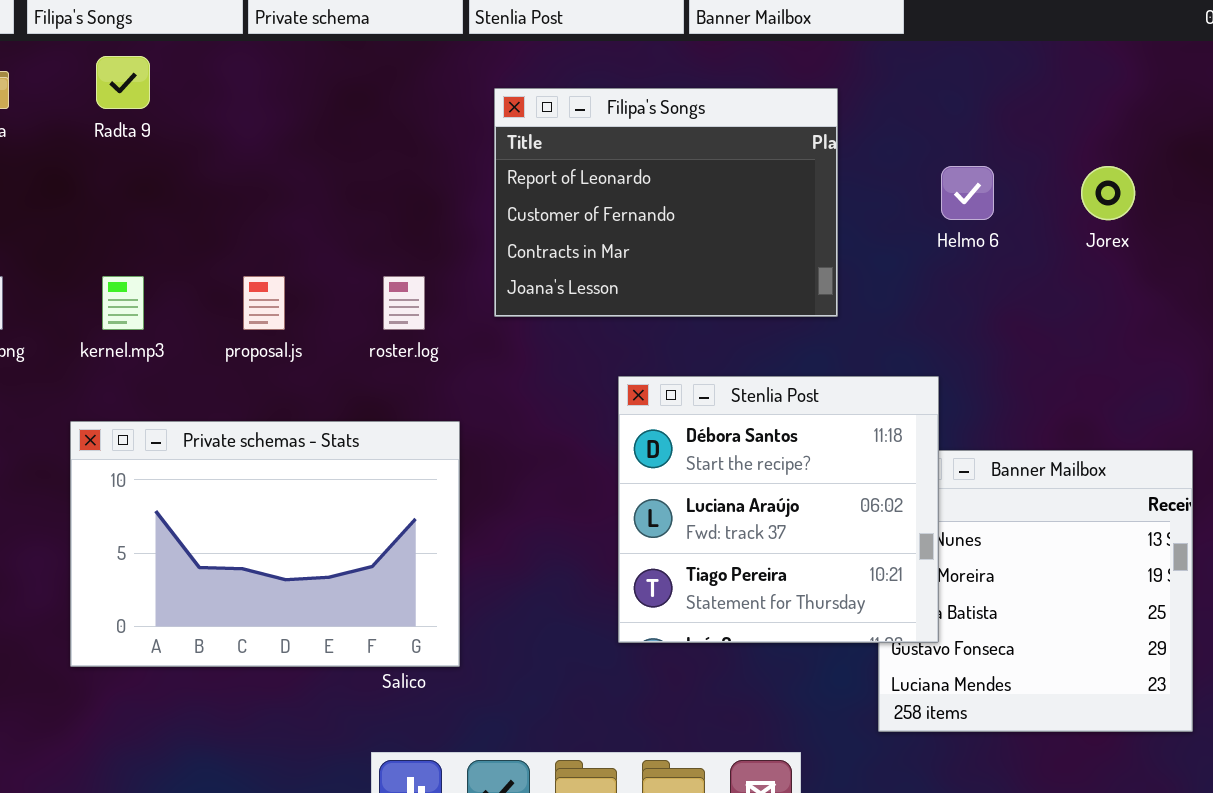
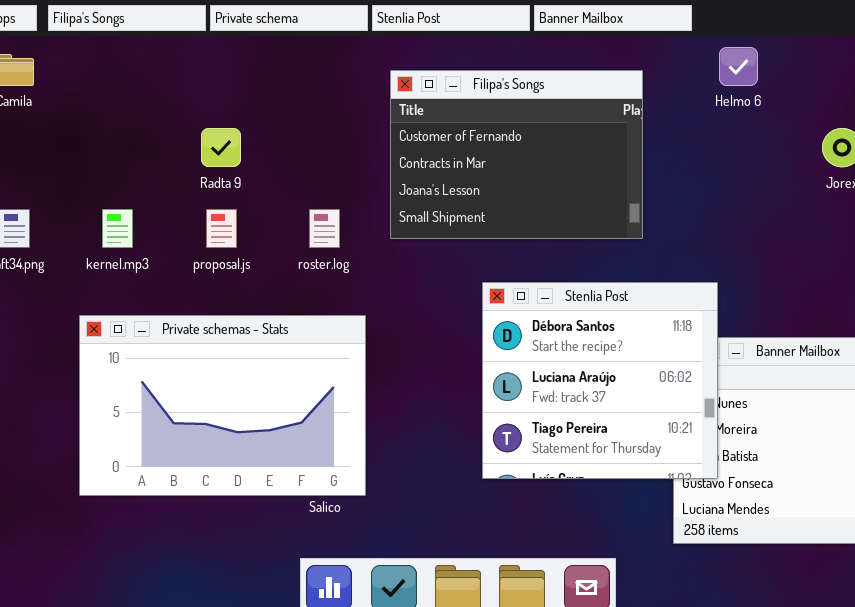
Radta 9: [96,56,150,109] -> [201,128,241,167], moved
Filipa's Songs: [494,88,838,317] -> [390,70,643,239], scrolled down 1 row
Helmo 6: [941,166,994,220] -> [719,47,758,86], moved

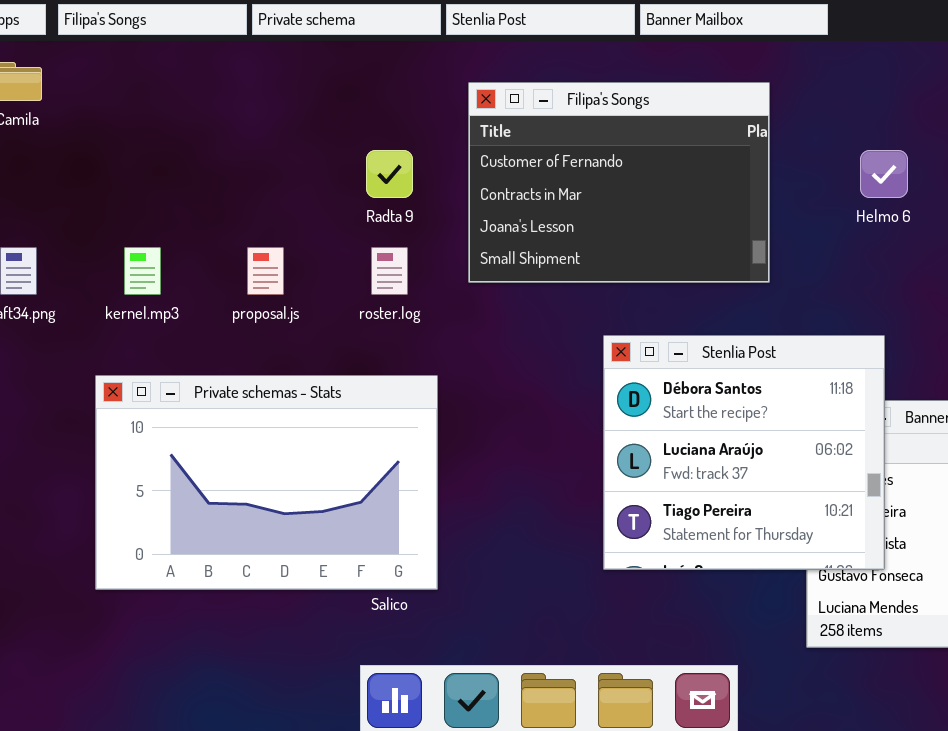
Helmo 6: [719,47,758,86] -> [860,150,908,198], moved
Radta 9: [201,128,241,167] -> [366,150,413,198], moved
Stenlia Post: [482,282,718,479] -> [603,335,885,570], moved

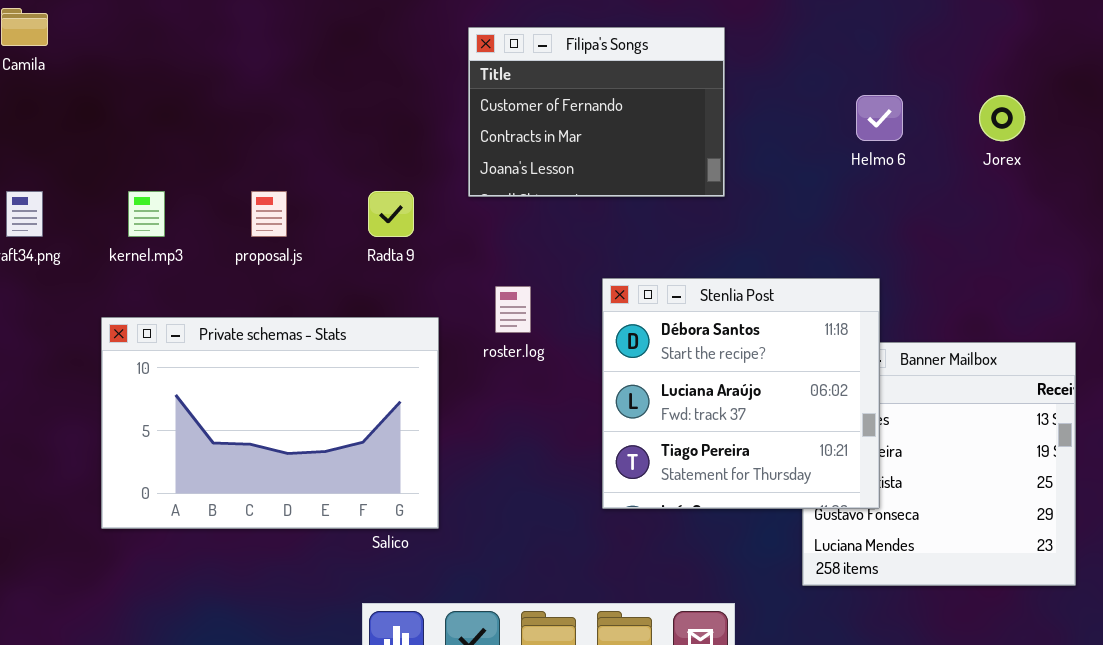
Filipa's Songs: [468,82,770,283] -> [468,27,725,197], resized
Radta 9: [366,150,413,198] -> [368,191,414,237], moved
roster.log: [371,247,408,295] -> [495,286,531,333], moved

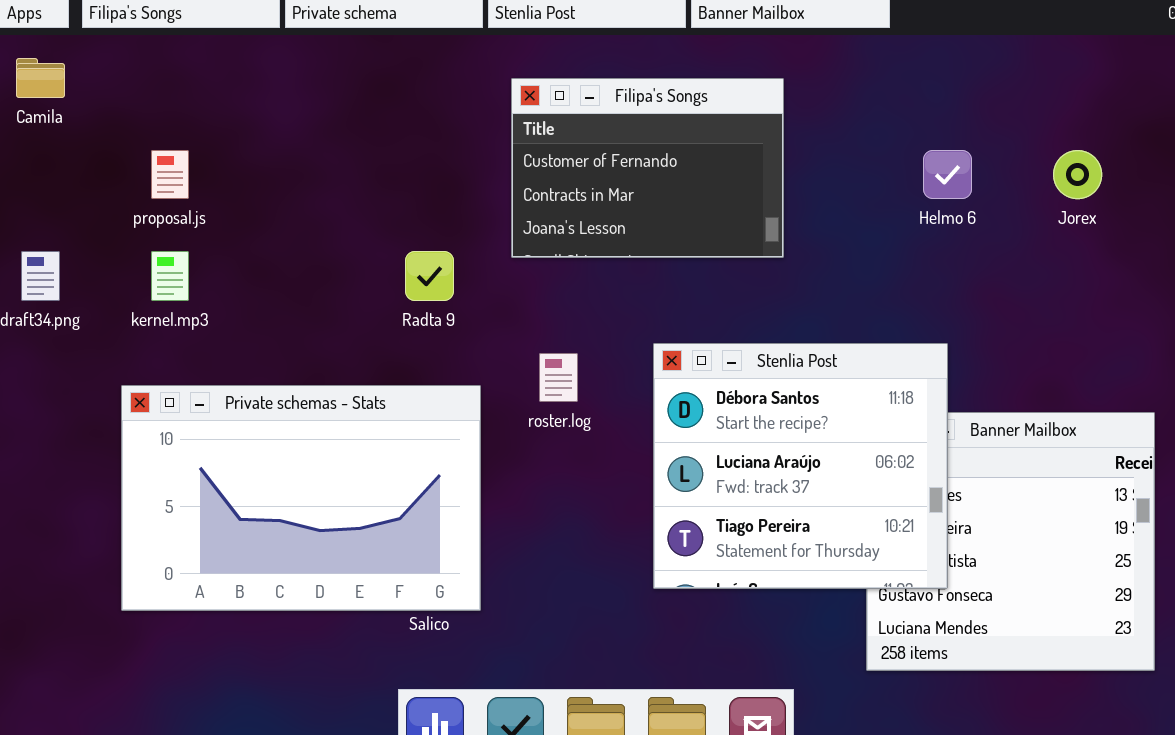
proposal.js: [251,191,287,237] -> [151,150,189,199], moved

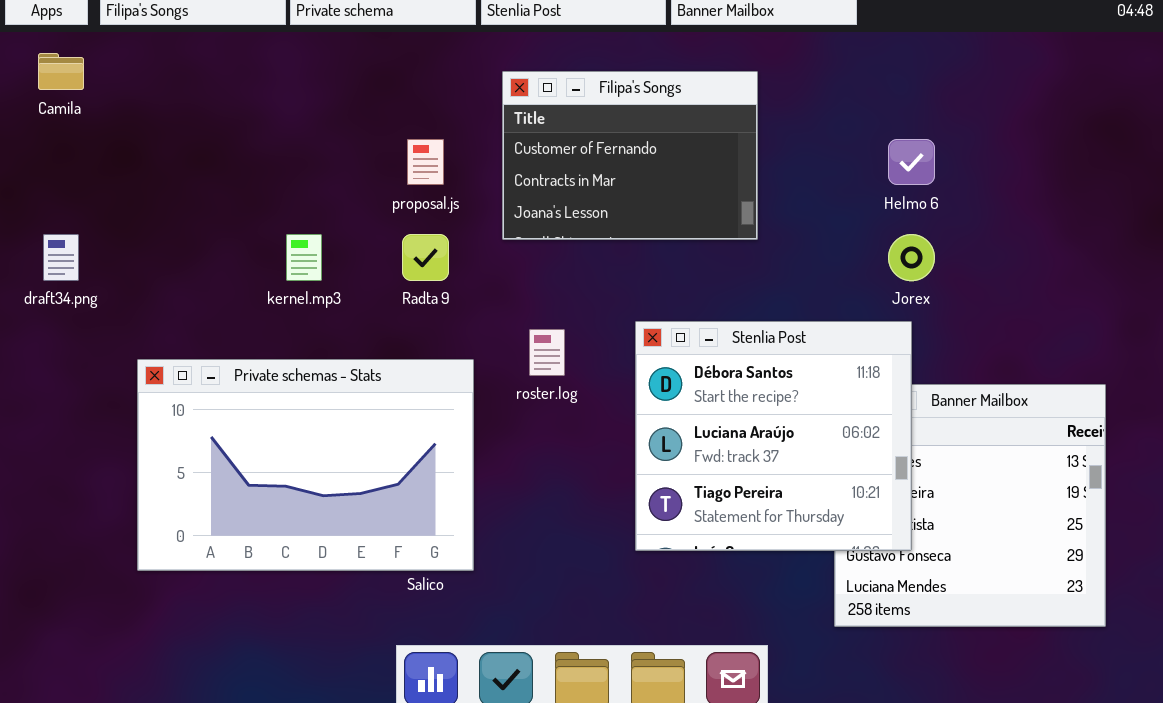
proposal.js: [151,150,189,199] -> [407,139,444,185], moved
Jorex: [1053,150,1102,199] -> [888,234,935,281], moved
kernel.mp3: [151,251,189,301] -> [286,234,322,281], moved

